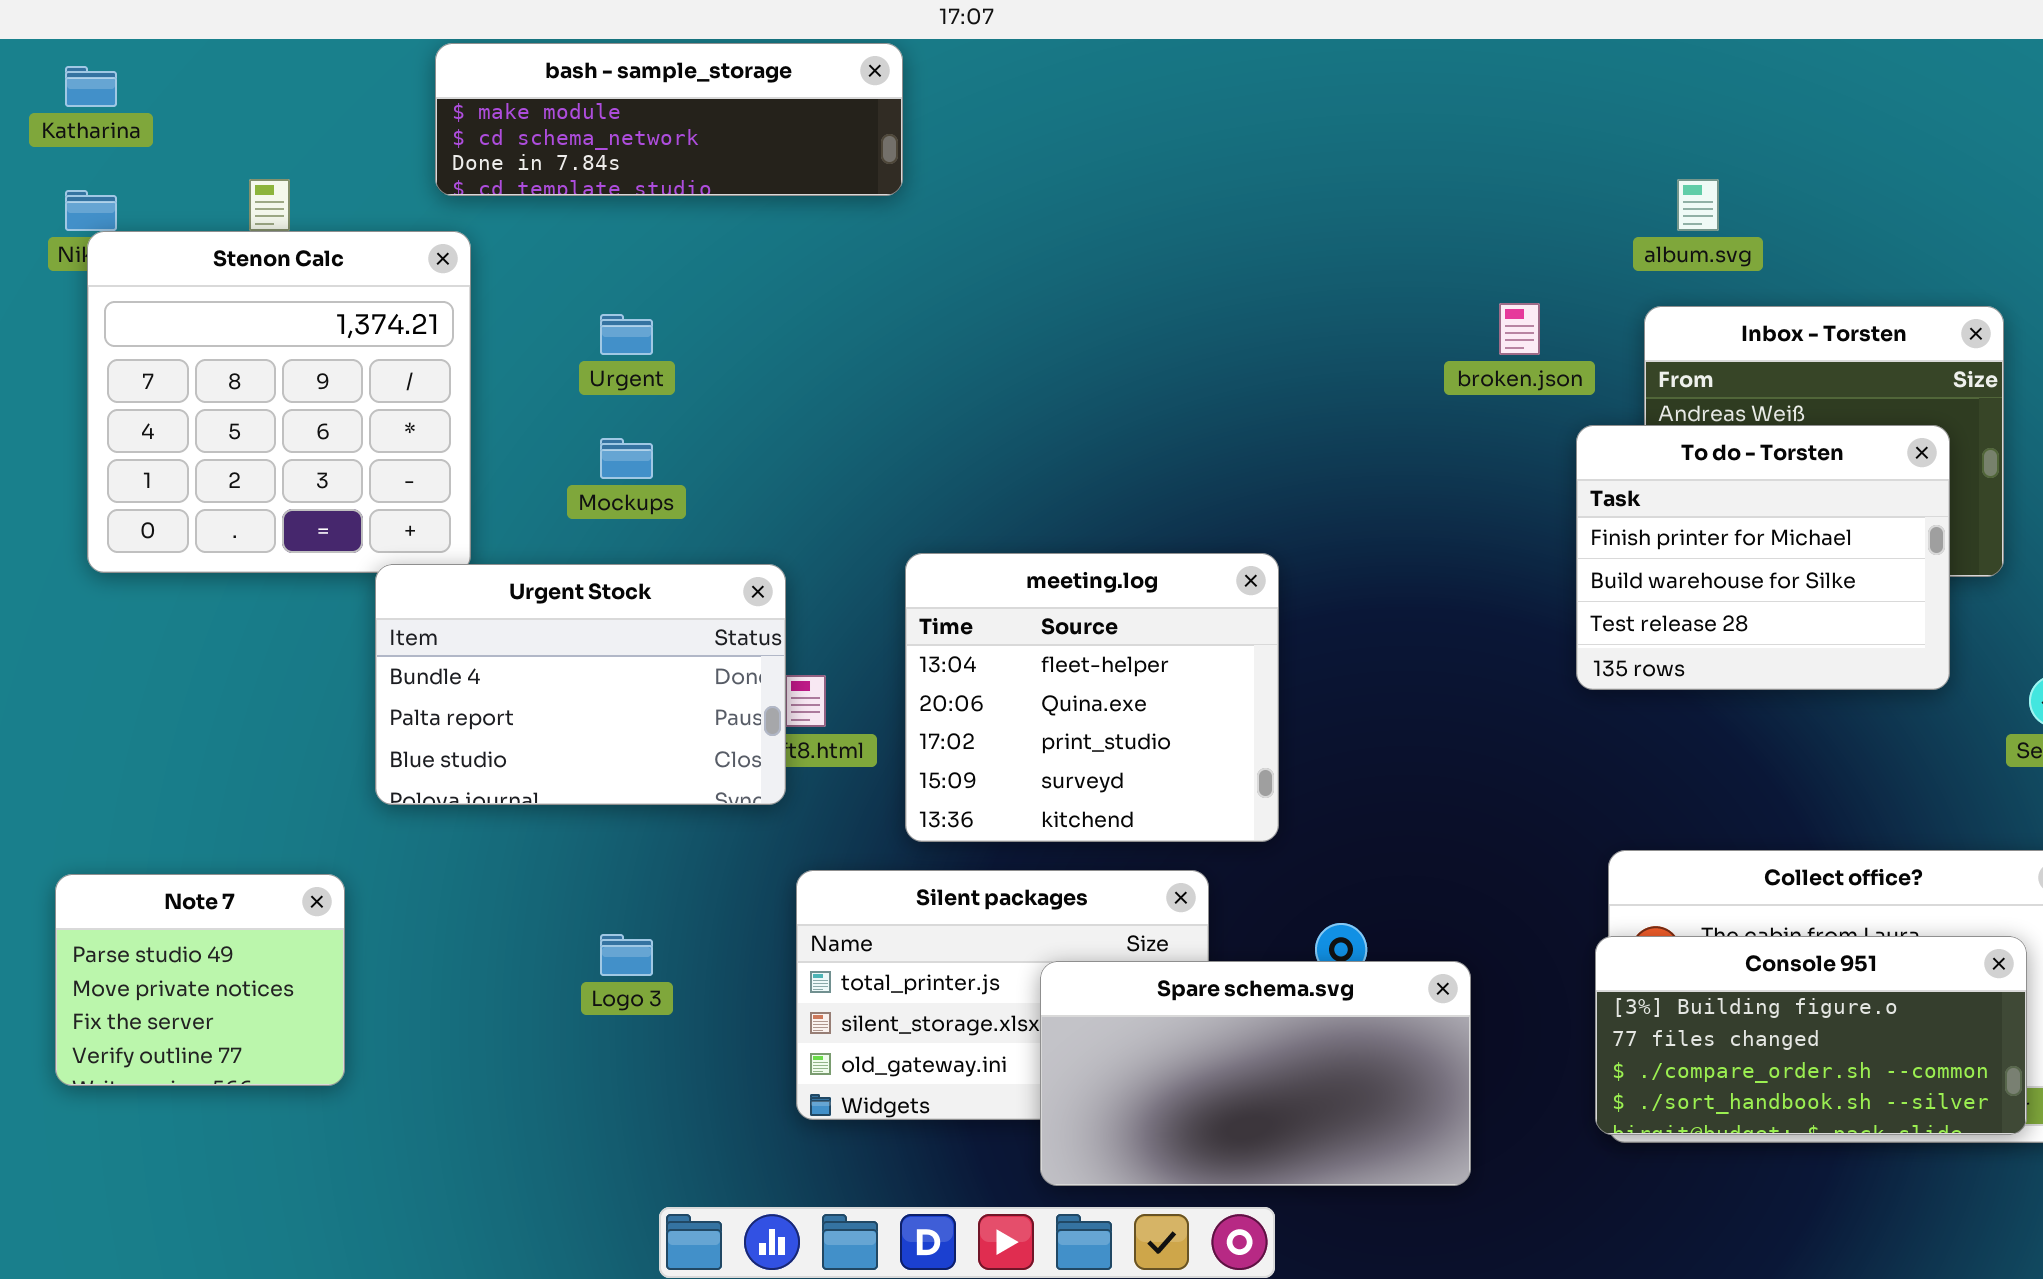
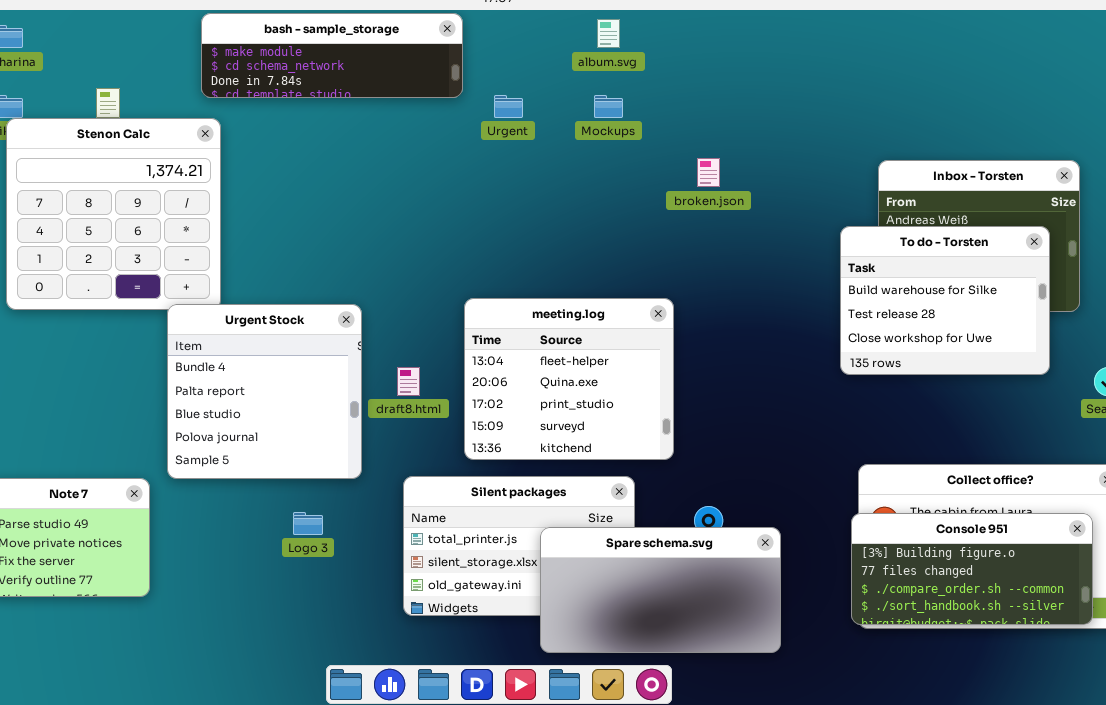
album.svg: [1677,179,1719,231] -> [597,19,620,48], moved
broken.json: [1499,303,1540,355] -> [697,158,720,187], moved
Urgent: [600,314,653,355] -> [494,95,523,118], moved
To do - Torsten: [1576,425,1950,690] -> [840,226,1050,375], scrolled down 1 row
Mockups: [600,438,653,479] -> [594,95,623,118], moved
Urgent Stock: [375,564,786,805] -> [167,304,362,479], resized

